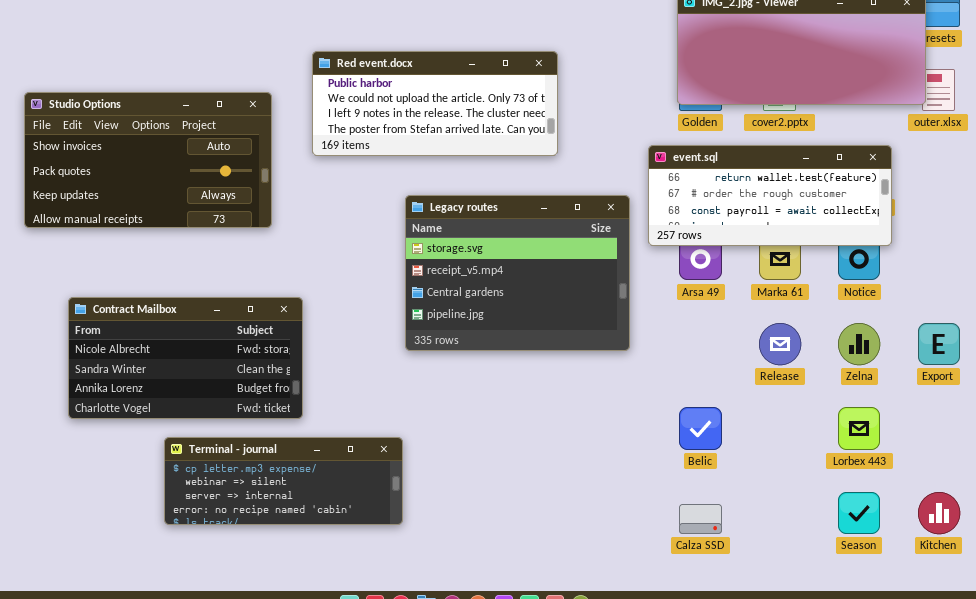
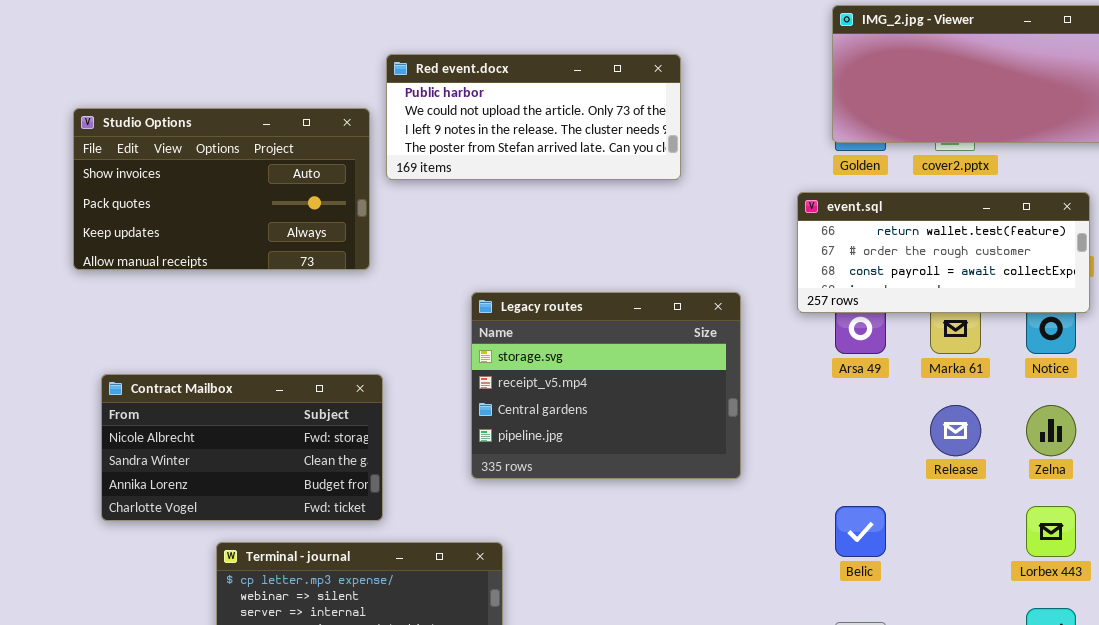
Red event.docx: [312,51,558,156] -> [386,54,681,180], moved
Studio Options: [24,92,272,228] -> [73,108,370,270], moved
Legacy routes: [405,195,630,351] -> [471,292,741,479], moved

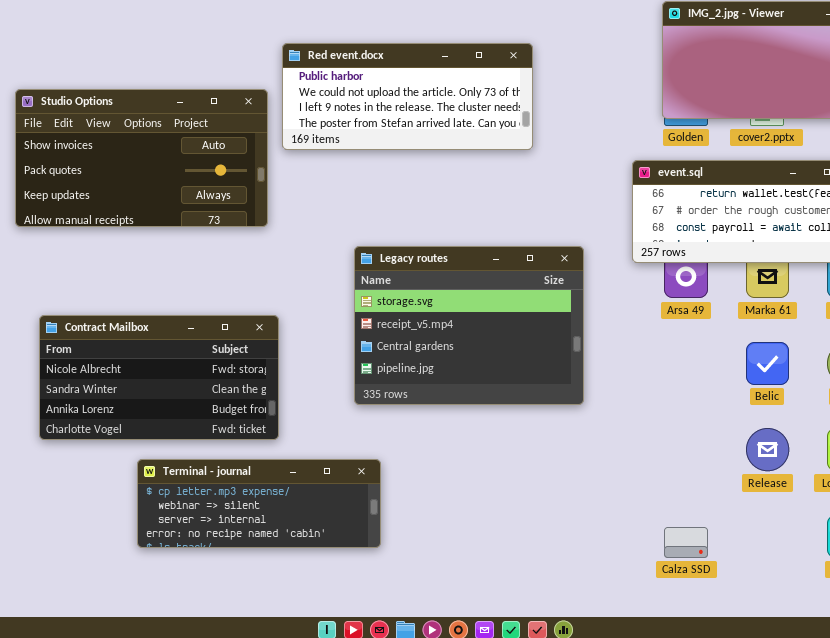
Release: [930,405,981,456] -> [746,428,789,471], moved
Belic: [835,506,886,557] -> [746,342,789,385], moved

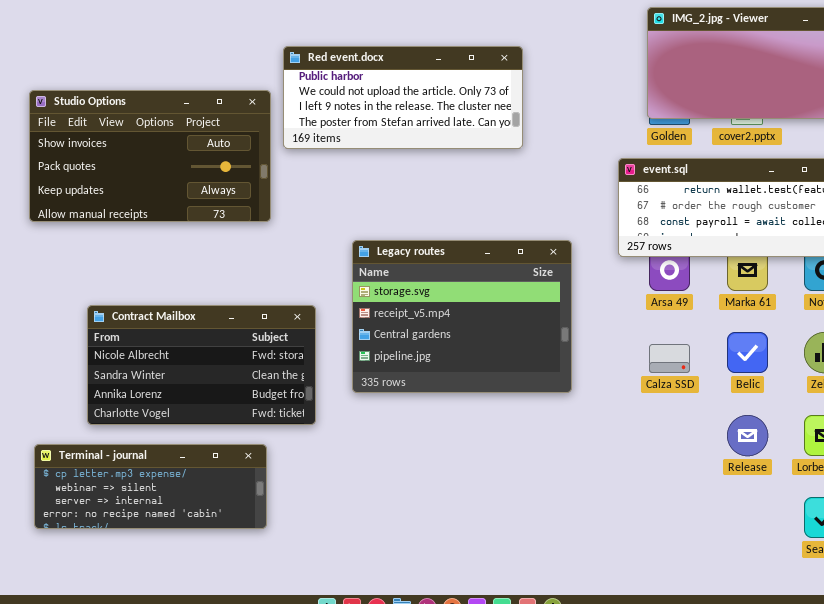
Contract Mailbox: [39,315,279,440] -> [87,305,316,425], moved
Terminal - journal: [137,459,381,548] -> [34,444,267,529], moved
Calza SSD: [664,527,708,558] -> [649,344,690,373], moved

